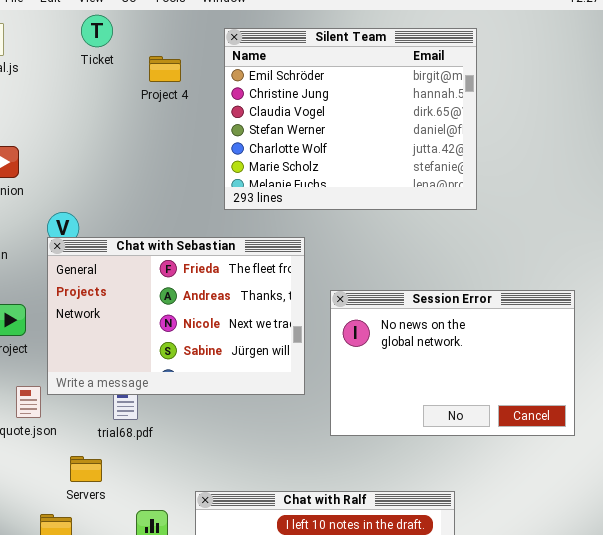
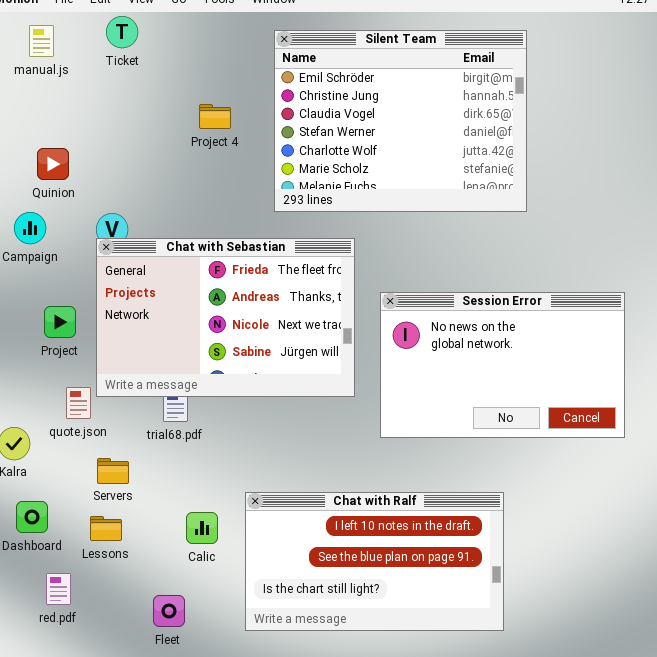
Ticket: [81,15,113,47] -> [106,16,138,48], moved
Project 4: [149,56,181,82] -> [199,104,231,129], moved
Servers: [70,456,102,482] -> [97,458,129,484], moved

